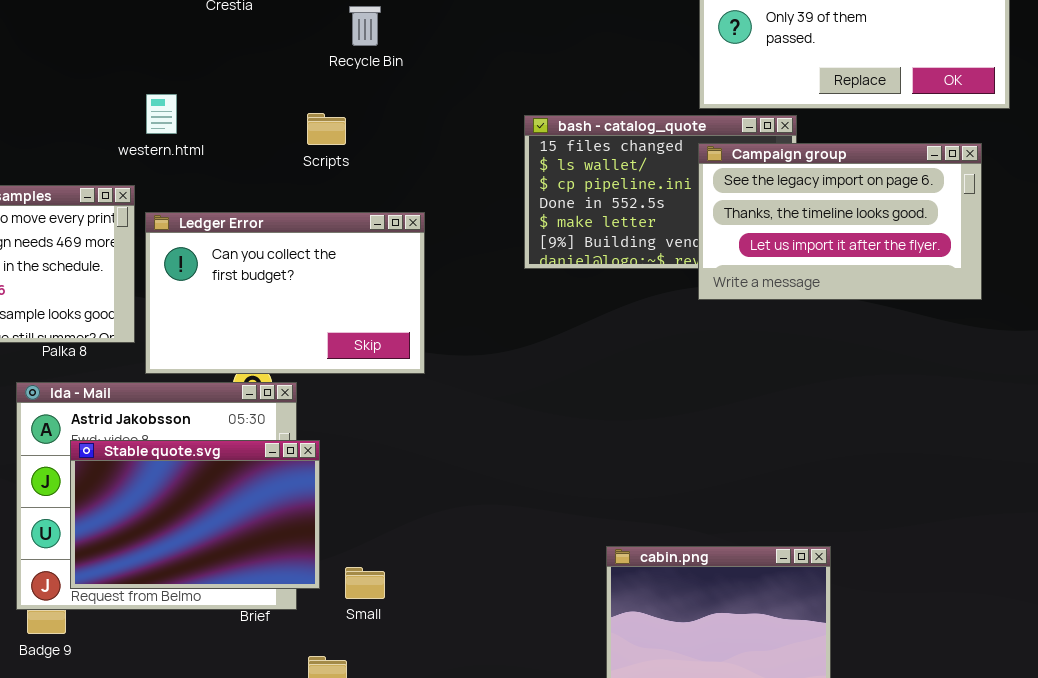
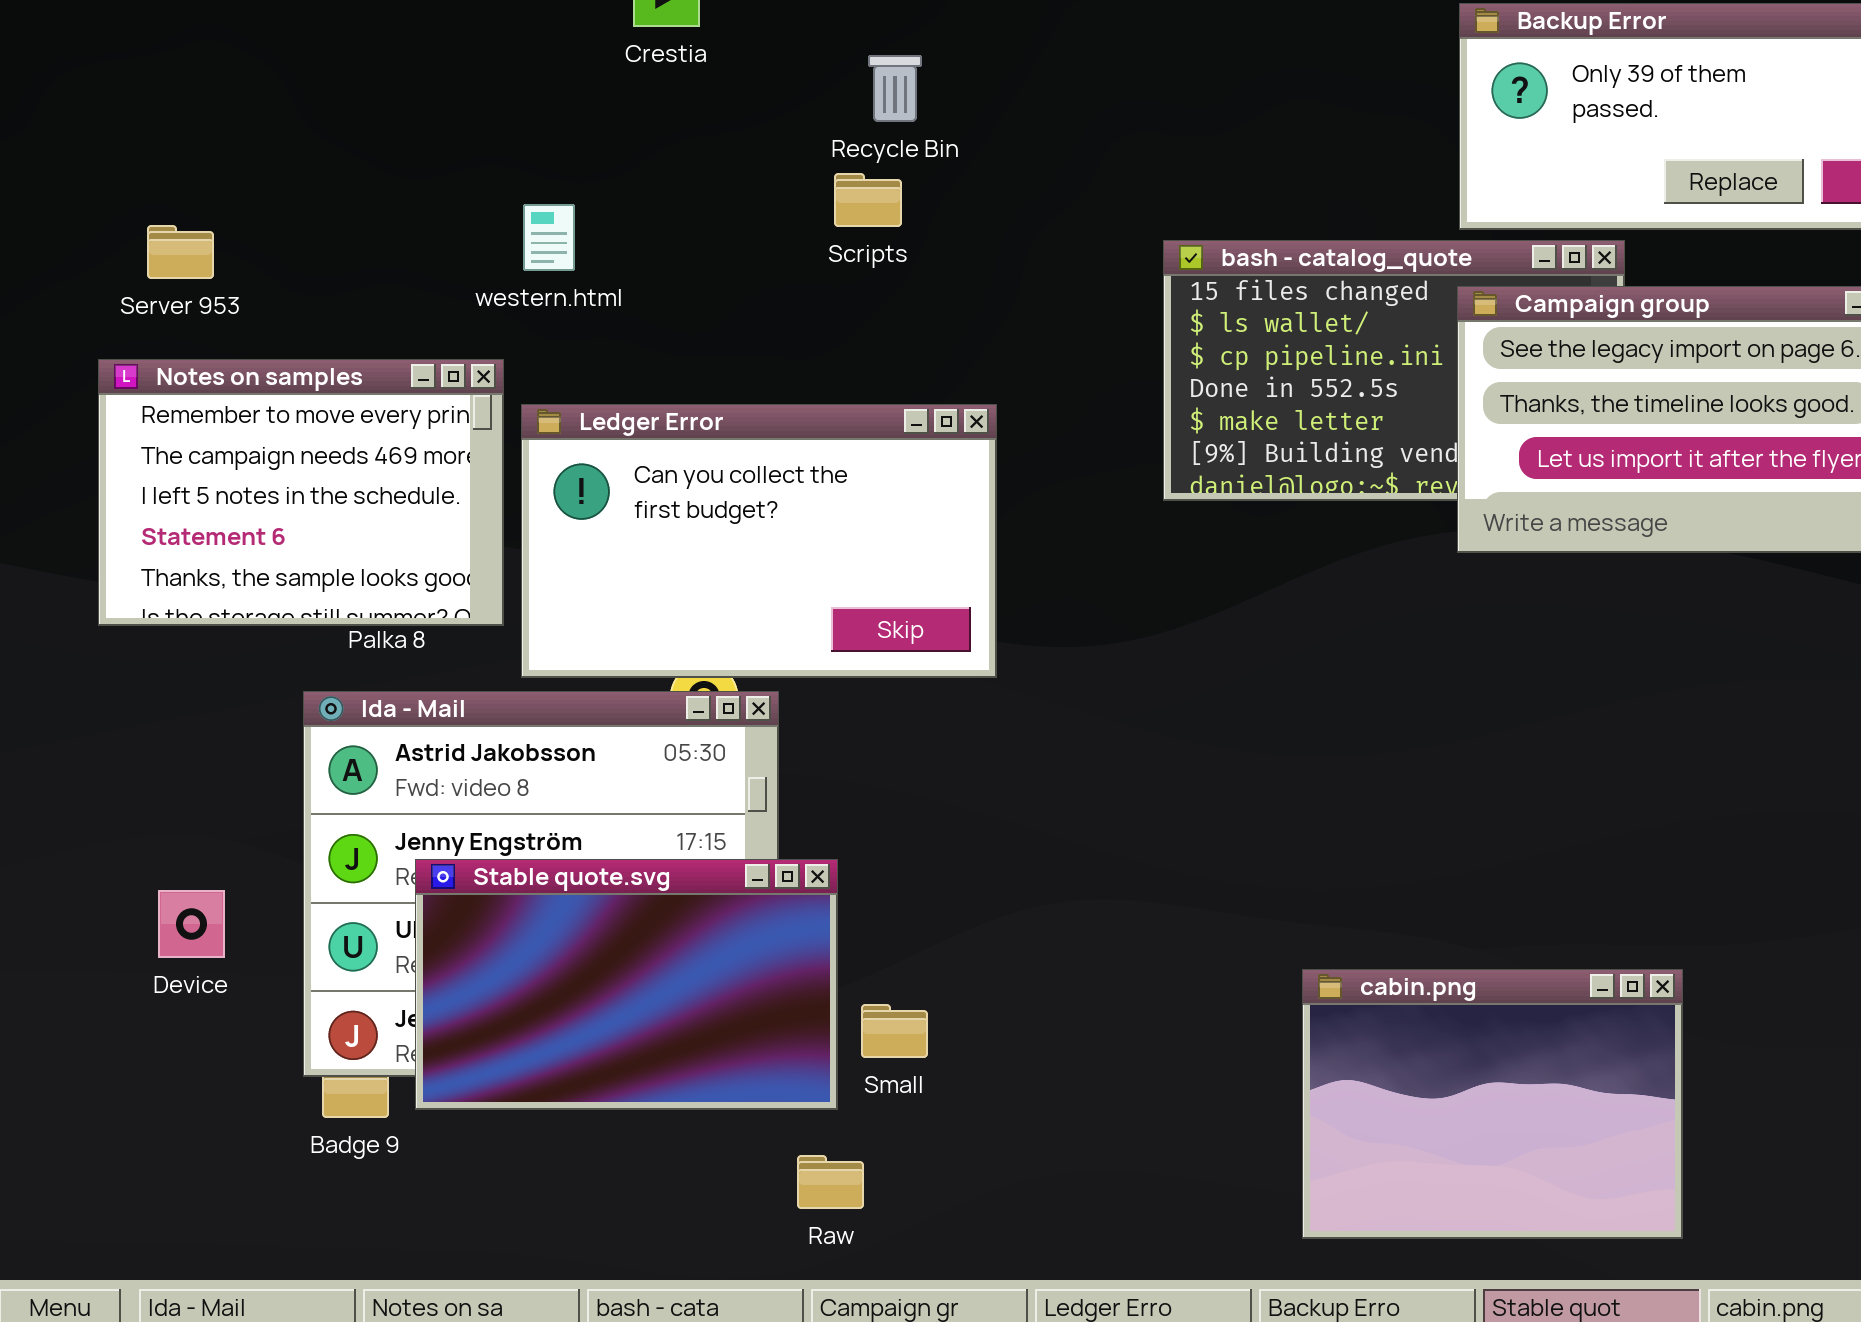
Scripts: [307,113,346,145] -> [834,173,902,227], moved
Stable quote.svg: [70,440,320,589] -> [415,859,838,1110], moved

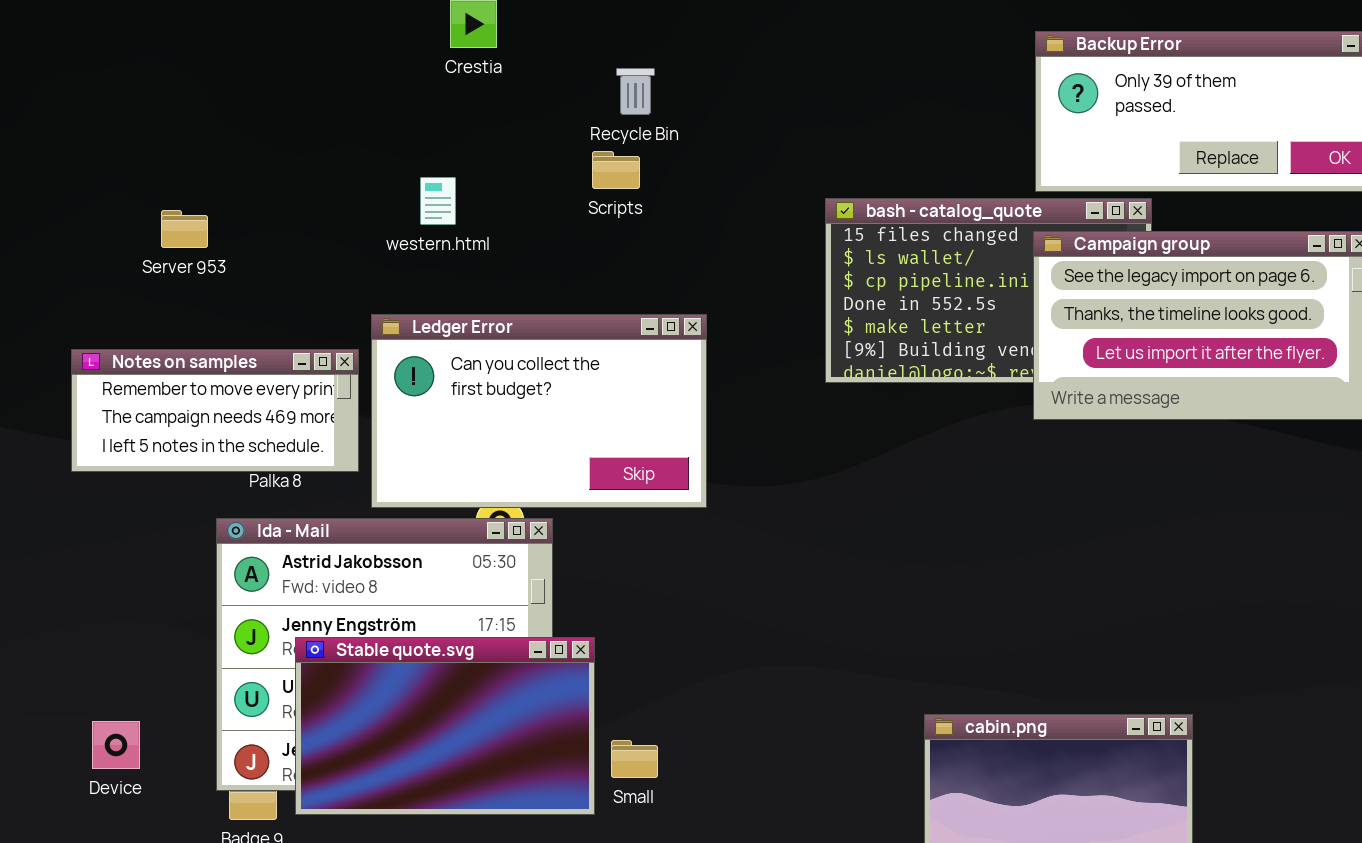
western.html: [523,204,575,271] -> [420,177,456,225], moved
Server 953: [147,225,214,279] -> [161,210,208,248], moved
Notes on samples: [98,359,504,626] -> [71,349,359,472], resized
Device: [158,890,225,958] -> [92,721,140,769], moved

